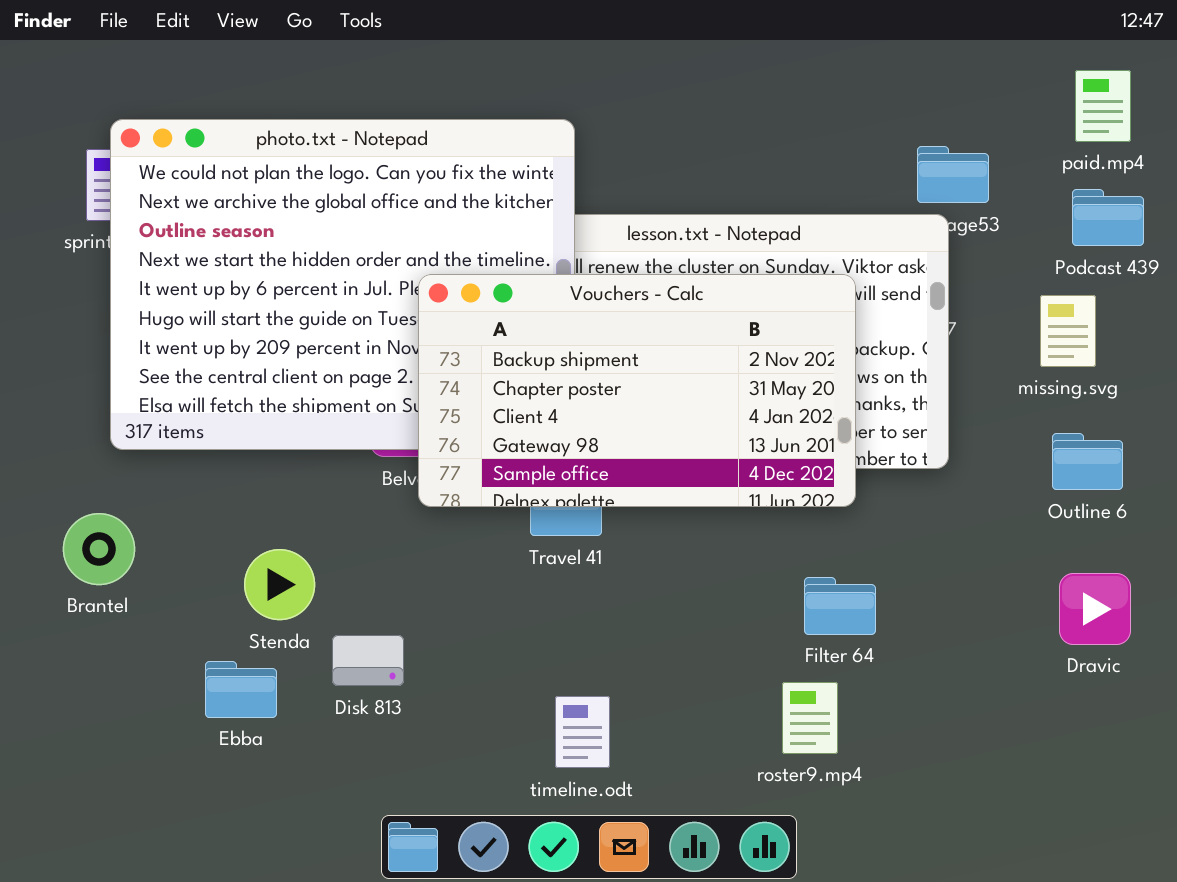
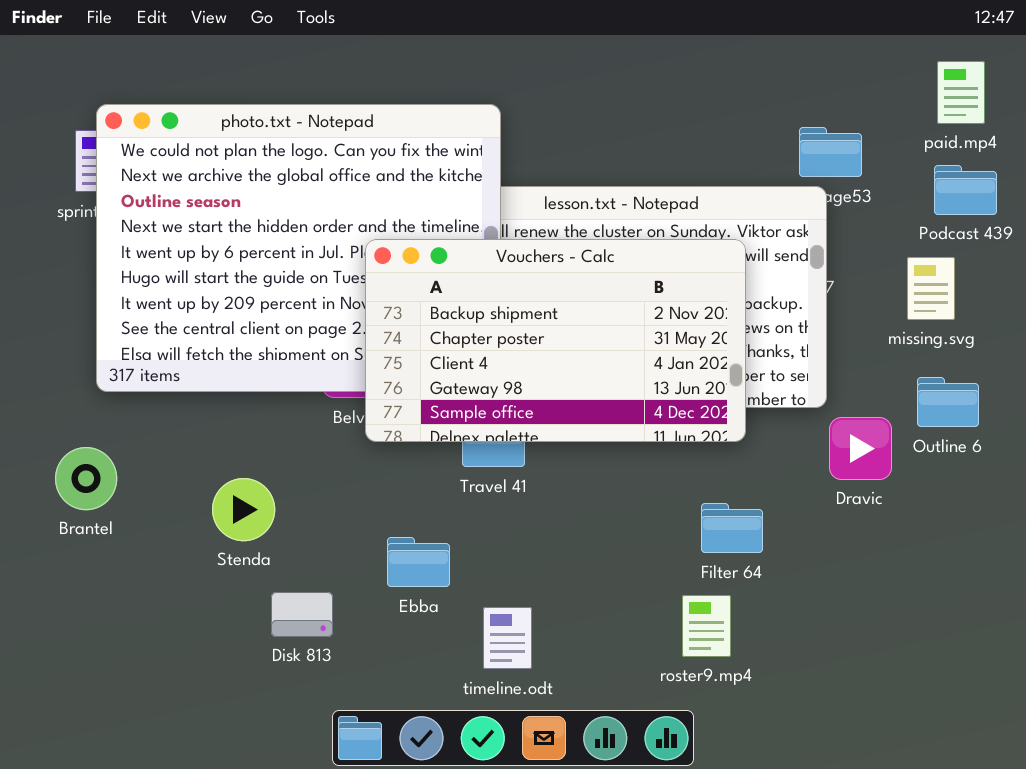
Dravic: [1059,573,1131,645] -> [829,417,892,480], moved
Disk 813: [332,635,404,686] -> [271,592,333,637], moved
Ebba: [205,661,277,718] -> [387,537,450,587], moved

